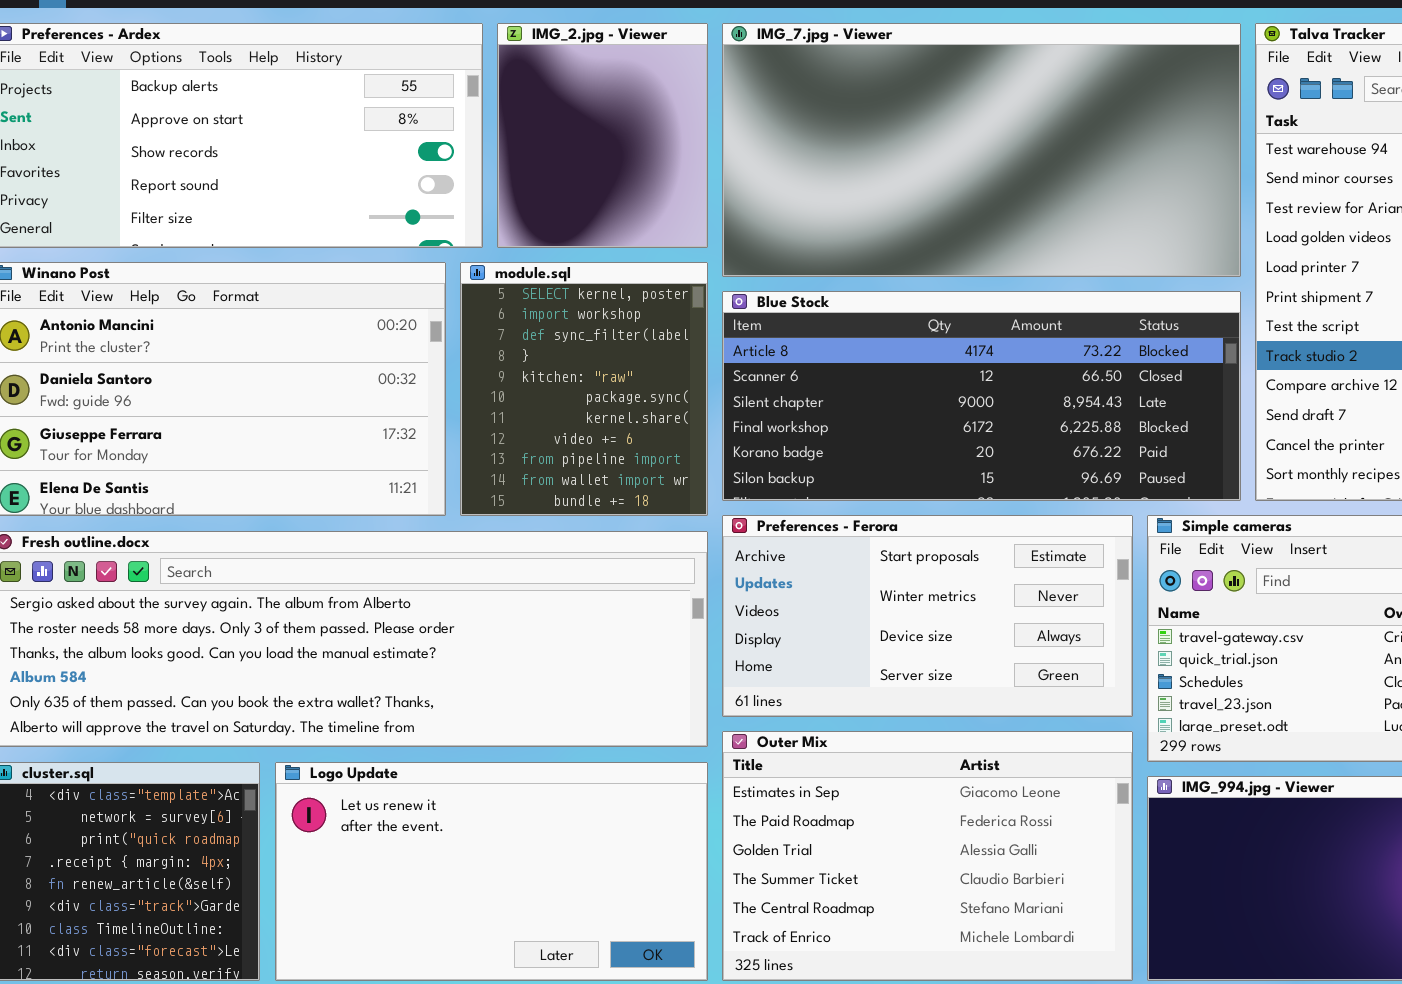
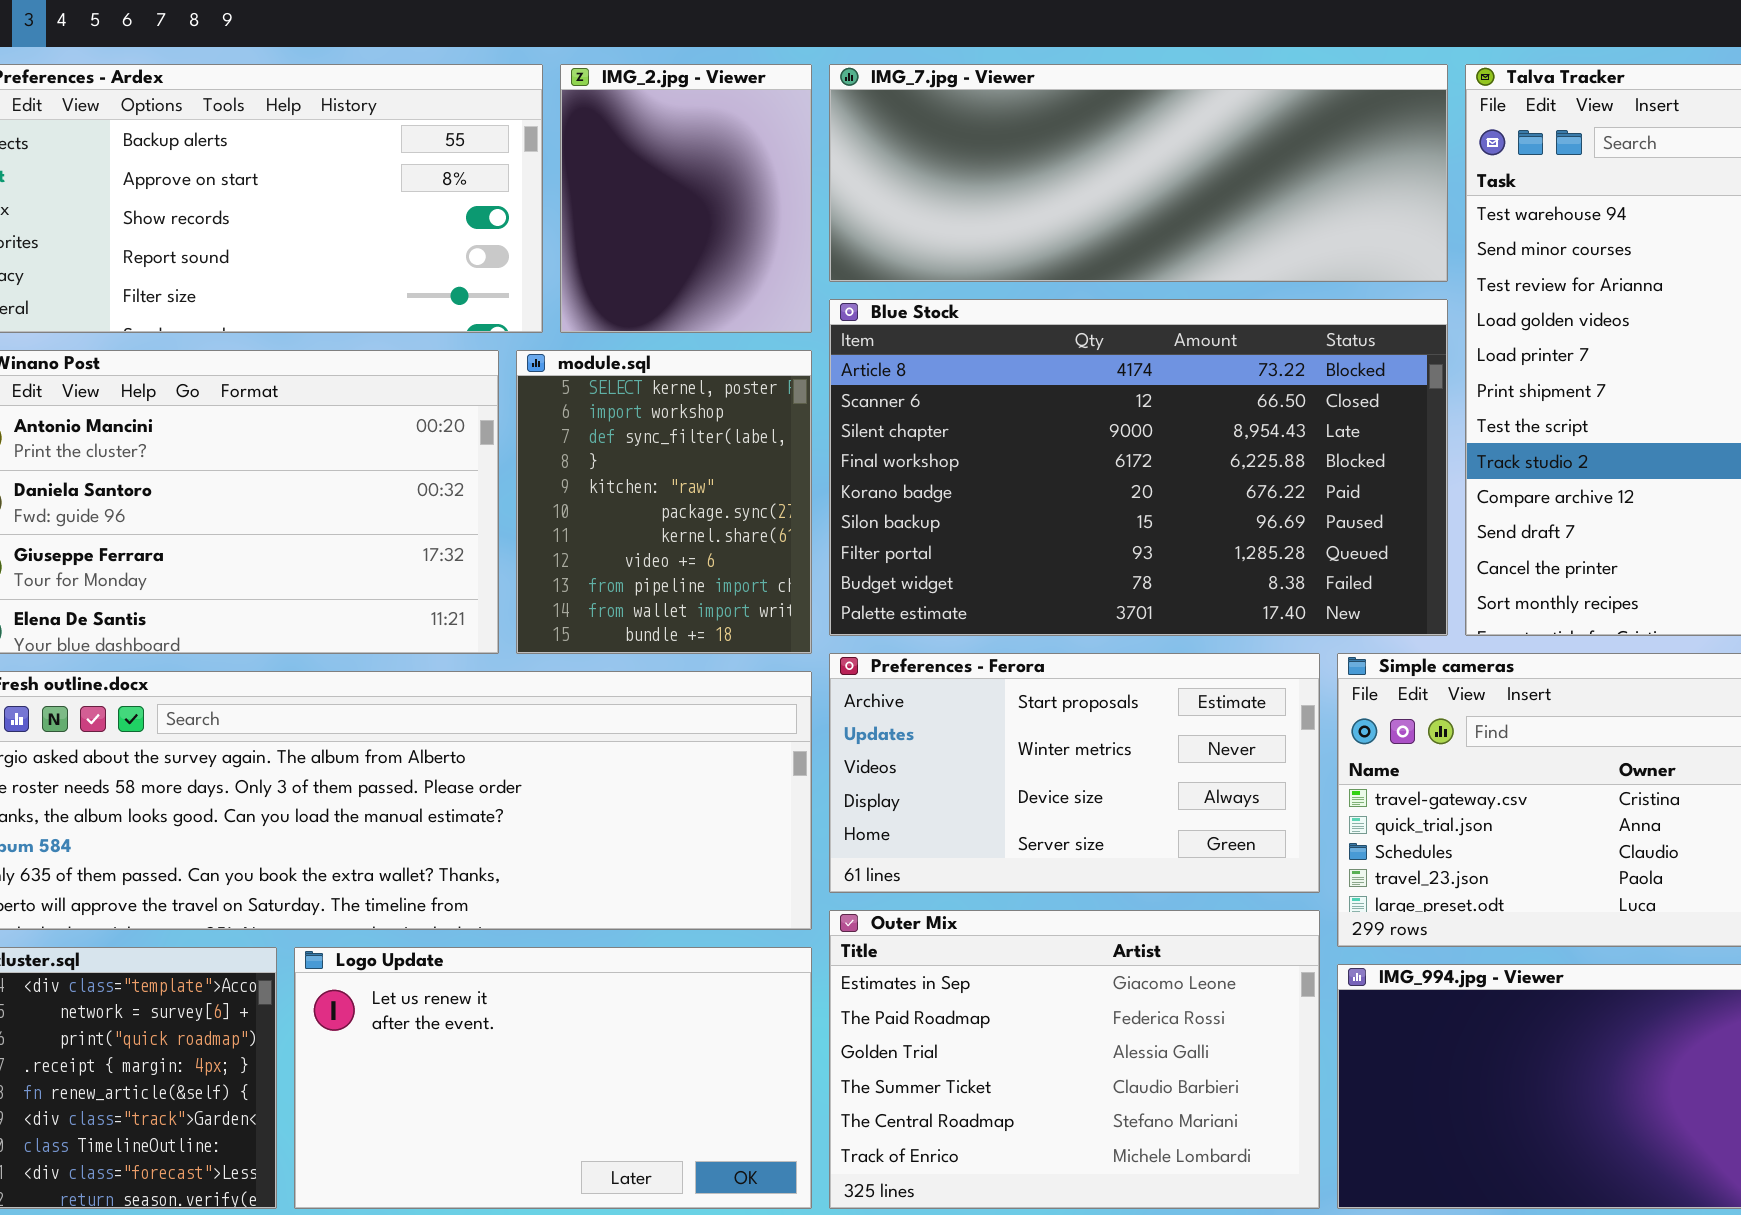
IMG_7.jpg - Viewer: [722,23,1241,277] -> [829,64,1448,282], resized
Blue Stock: [722,291,1241,501] -> [829,299,1448,636], resized

